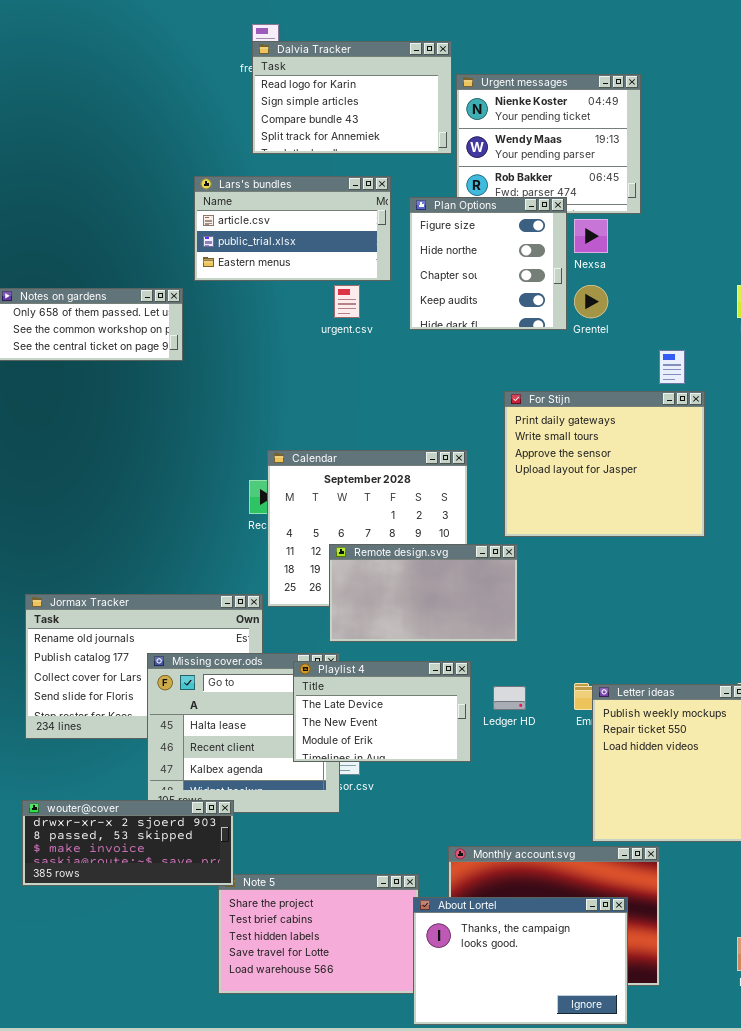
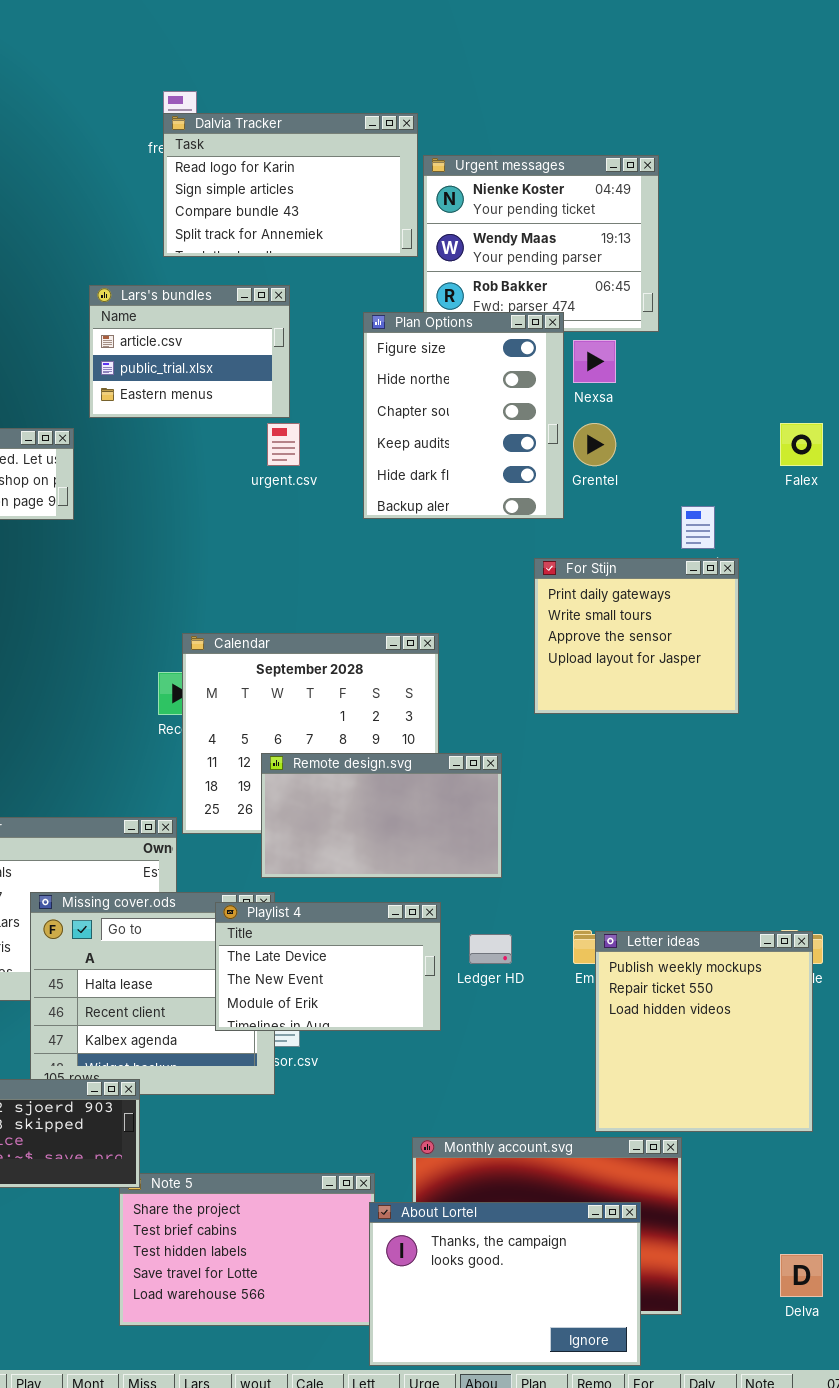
Lars's bundles: [194,176,391,281] -> [89,285,290,418], resized
Plan Options: [409,197,567,330] -> [363,312,564,519], resized
For Stijn: [504,391,705,537] -> [534,558,739,714], resized

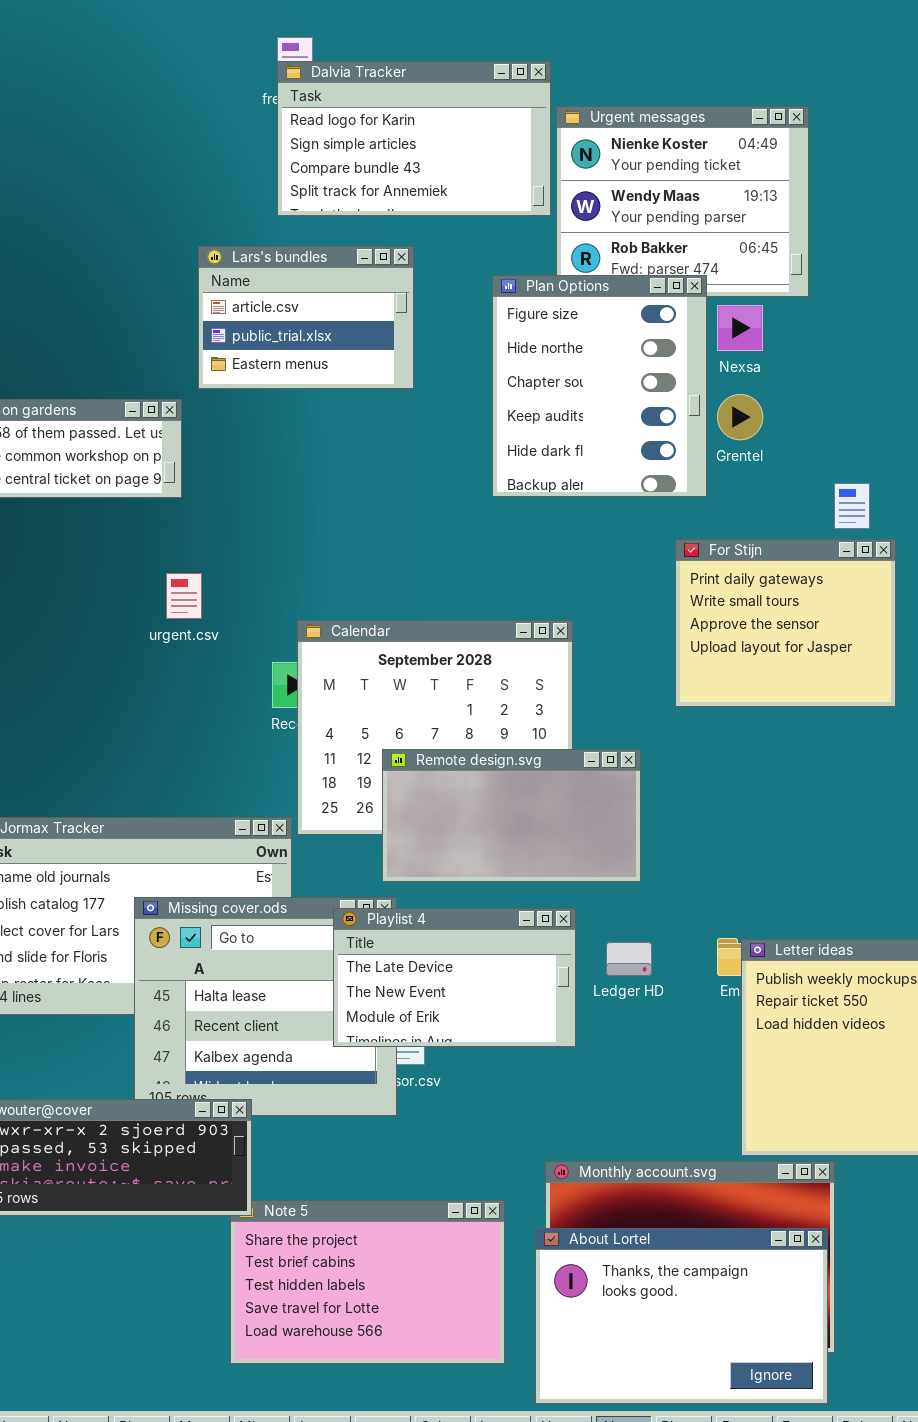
urgent.csv: [267,423,300,466] -> [166,573,202,619], moved
About Lortel: [369,1202,641,1366] -> [535,1228,828,1404], moved

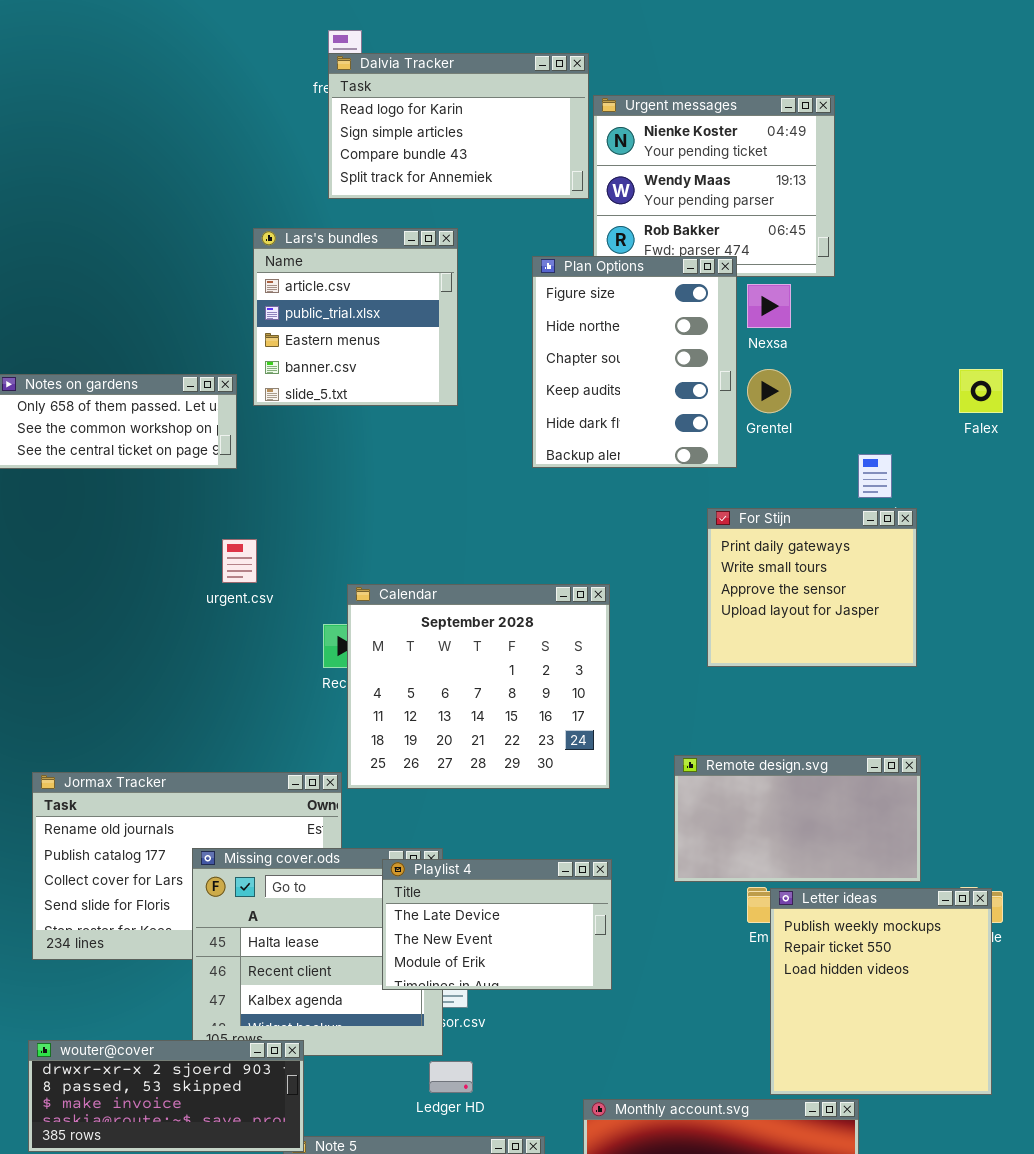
Lars's bundles: [198,246,414,389] -> [253,228,458,406], resized
Remote design.svg: [382,749,641,882] -> [674,755,921,882], moved
Ledger HD: [606,942,652,976] -> [429,1061,473,1093], moved

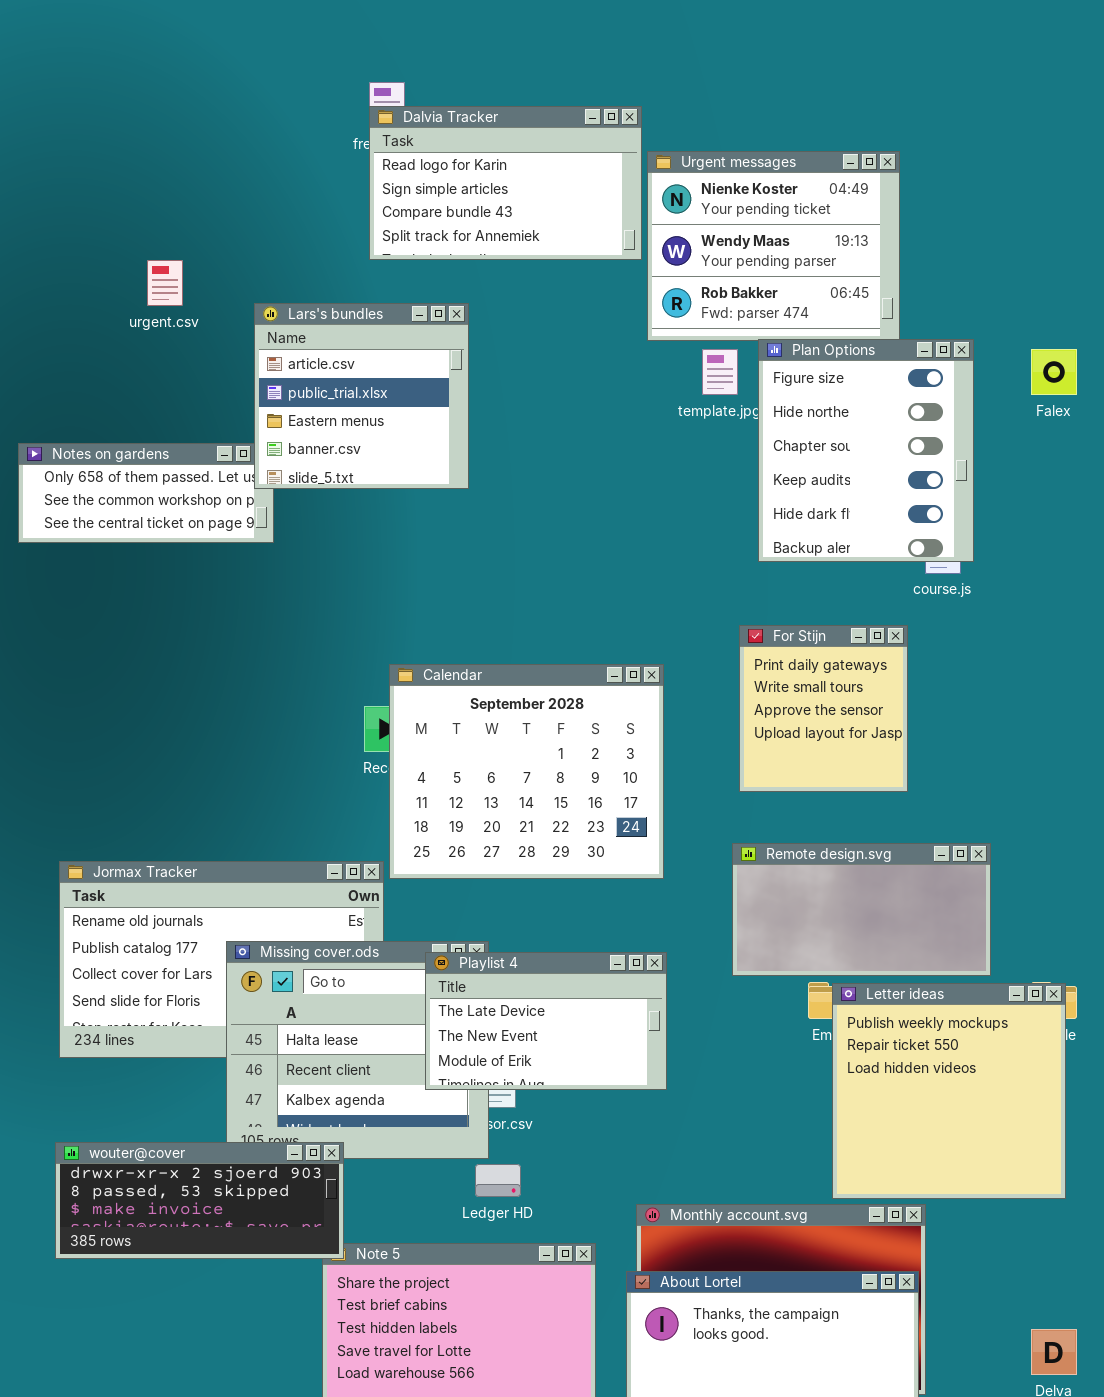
Lars's bundles: [253,228,458,406] -> [254,303,469,489], moved
Plan Options: [532,256,737,468] -> [758,339,974,562], moved
Falex: [959,369,1003,413] -> [1031,349,1077,395], moved
For Stijn: [707,508,917,667] -> [739,625,908,792], moved, resized
urgent.csv: [222,539,257,583] -> [147,260,183,306], moved

